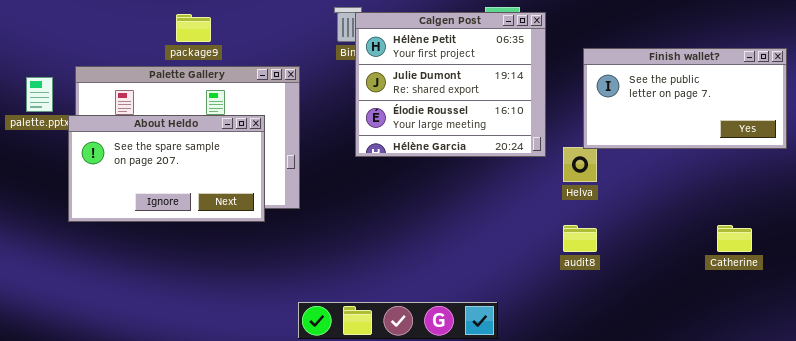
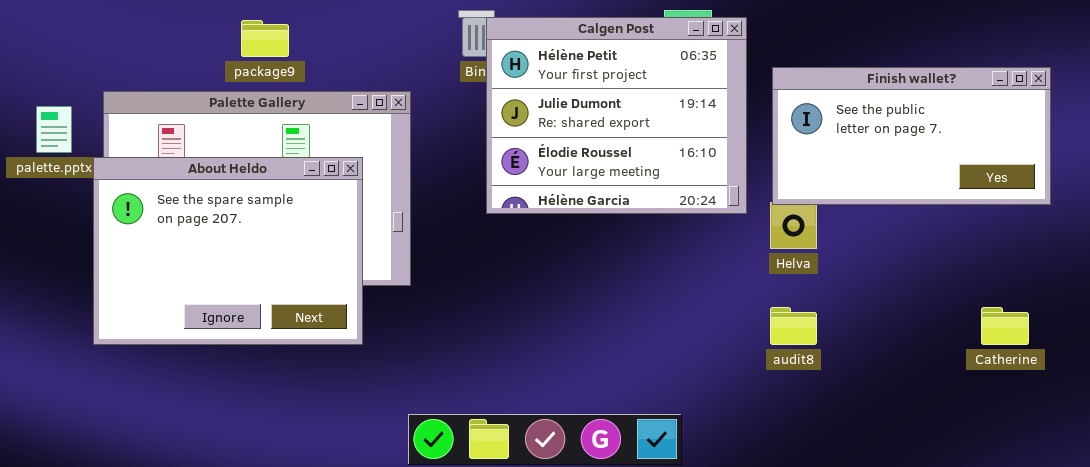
Finish wallet?: [583,48,787,149] -> [772,67,1051,205], moved
About Heldo: [68,115,265,222] -> [93,157,363,345], resized

